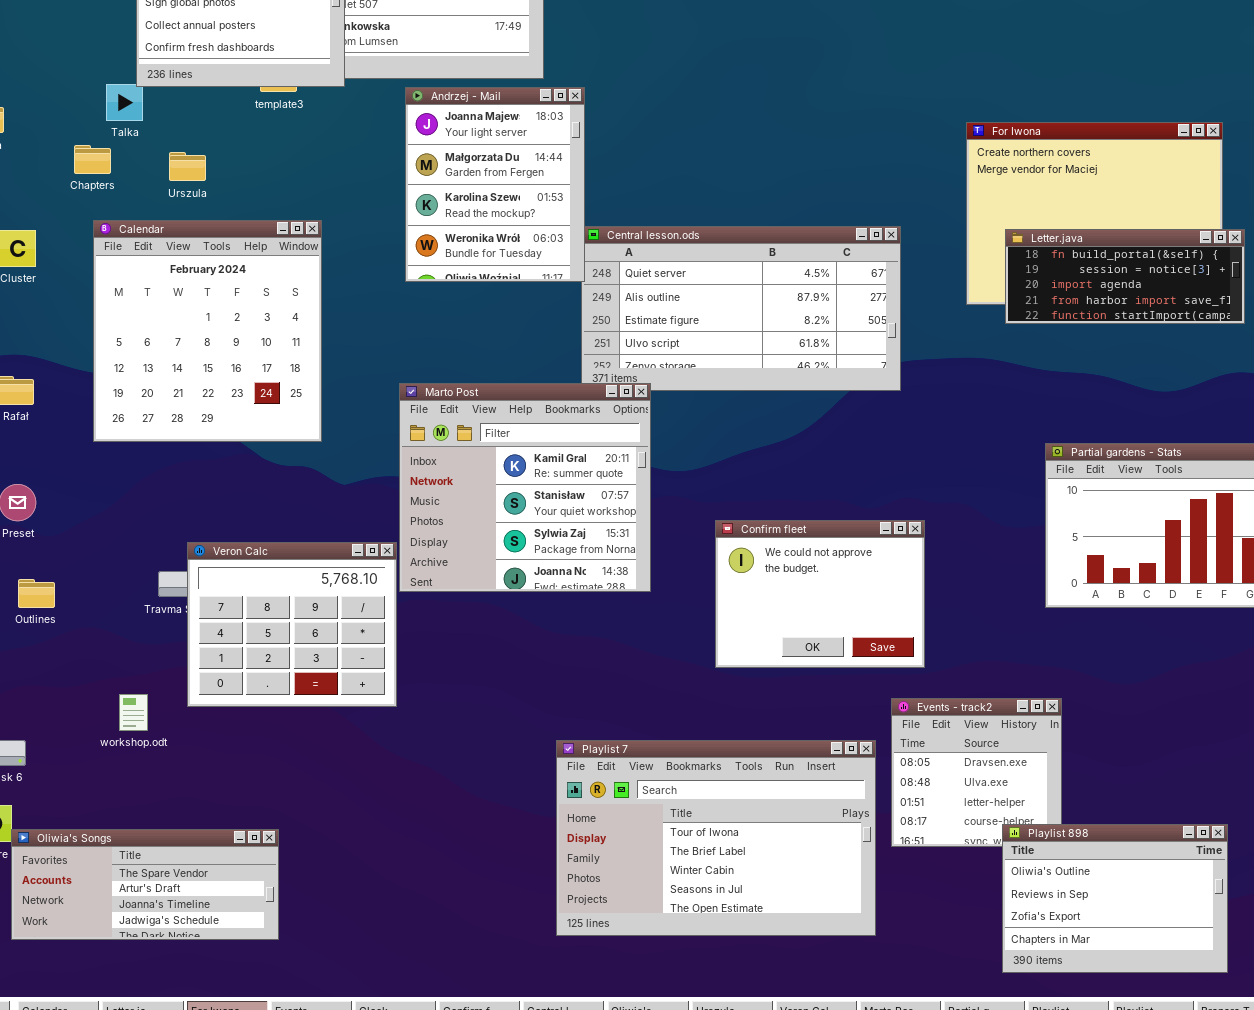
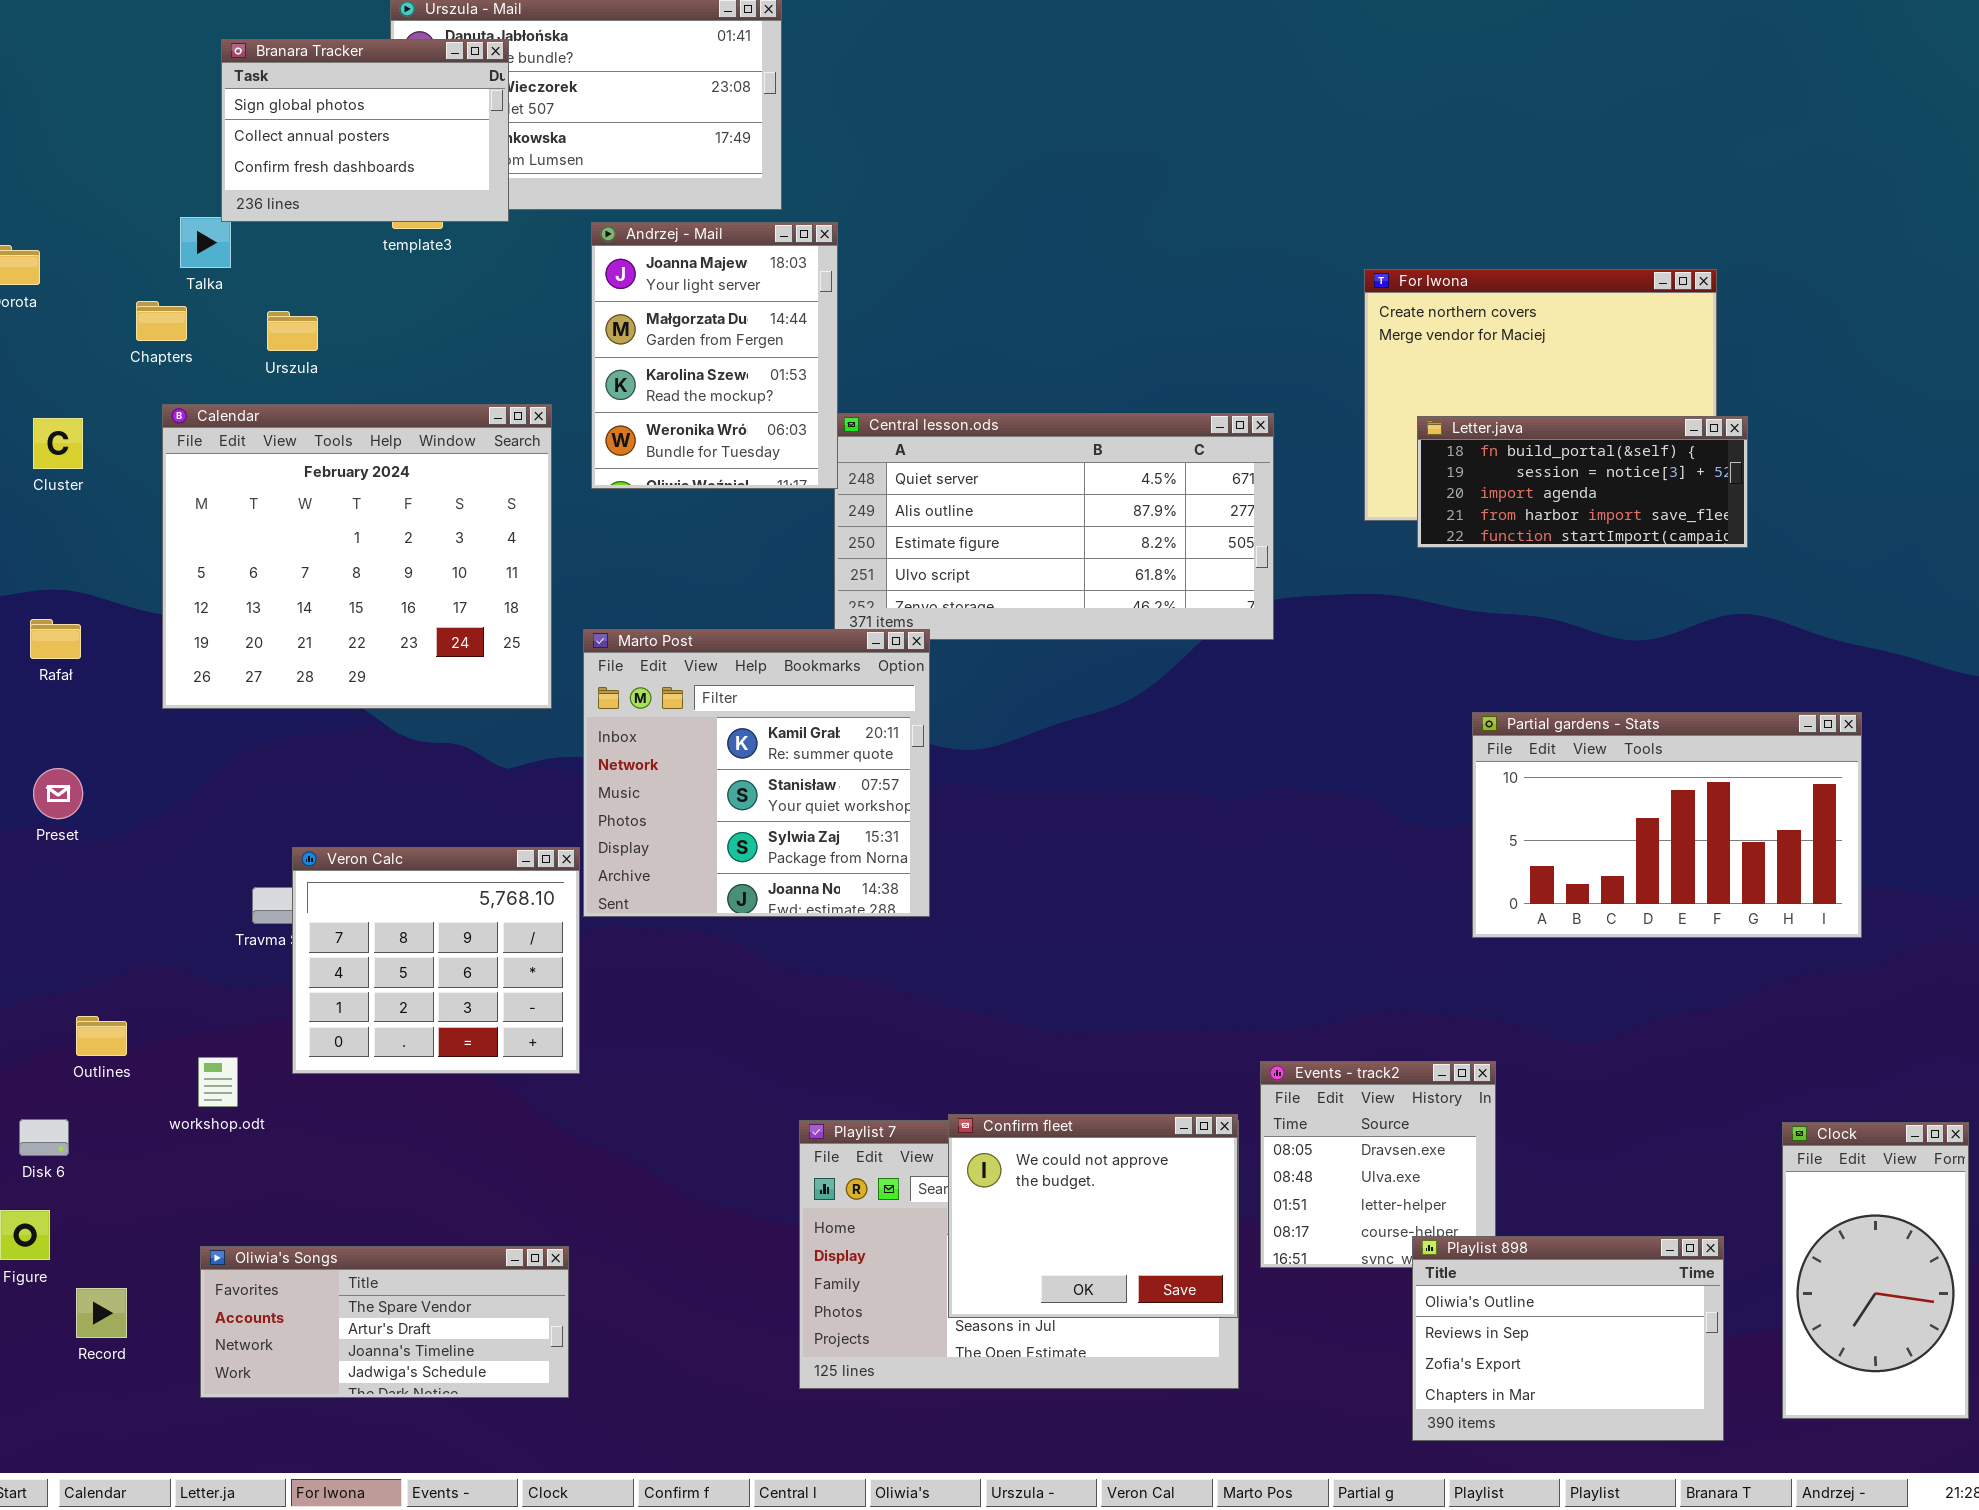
Calendar: [93,220,322,442] -> [162,404,552,709], resized
Confirm fleet: [715,520,925,668] -> [948,1114,1238,1318], moved
Outlines: [18,579,55,608] -> [76,1016,127,1056], moved
Oliwia's Songs: [11,829,279,940] -> [200,1246,569,1398], moved

